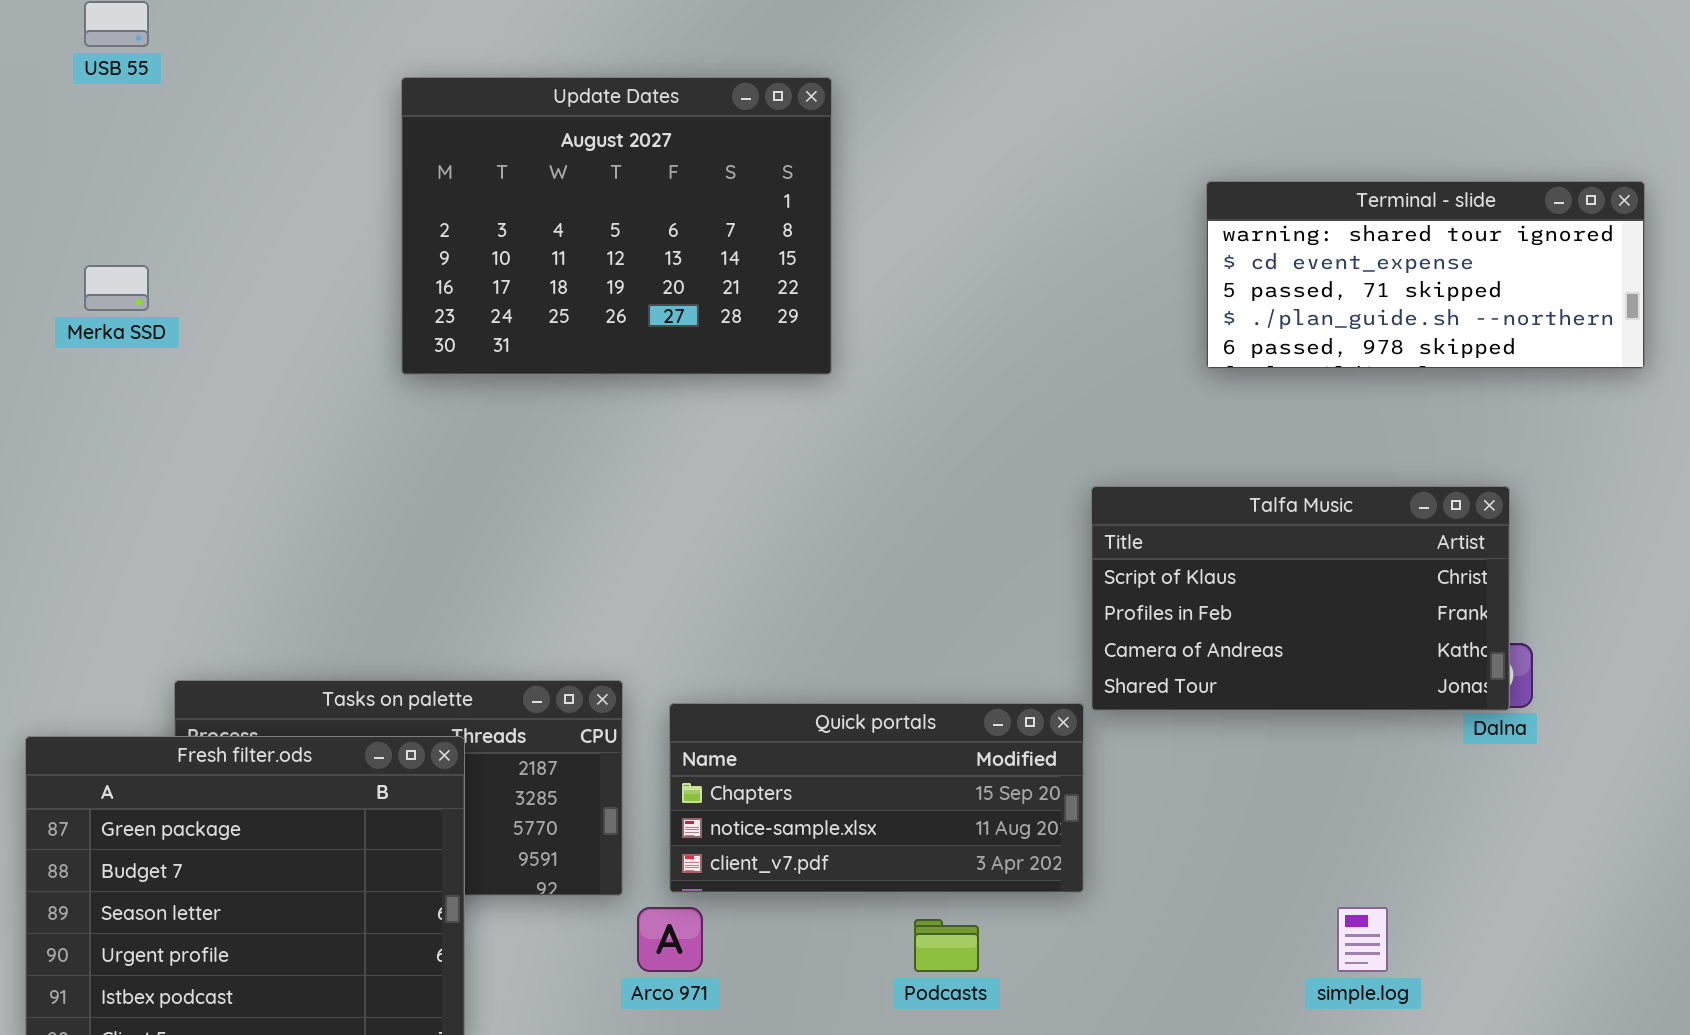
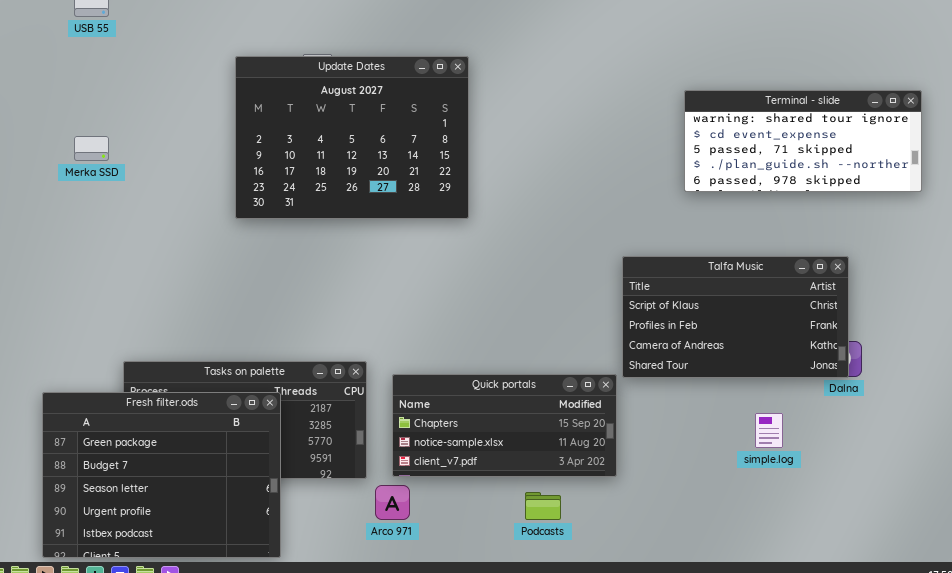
Update Dates: [401,77,832,375] -> [235,56,469,219], moved
simple.log: [1337,907,1388,972] -> [755,413,783,448], moved

